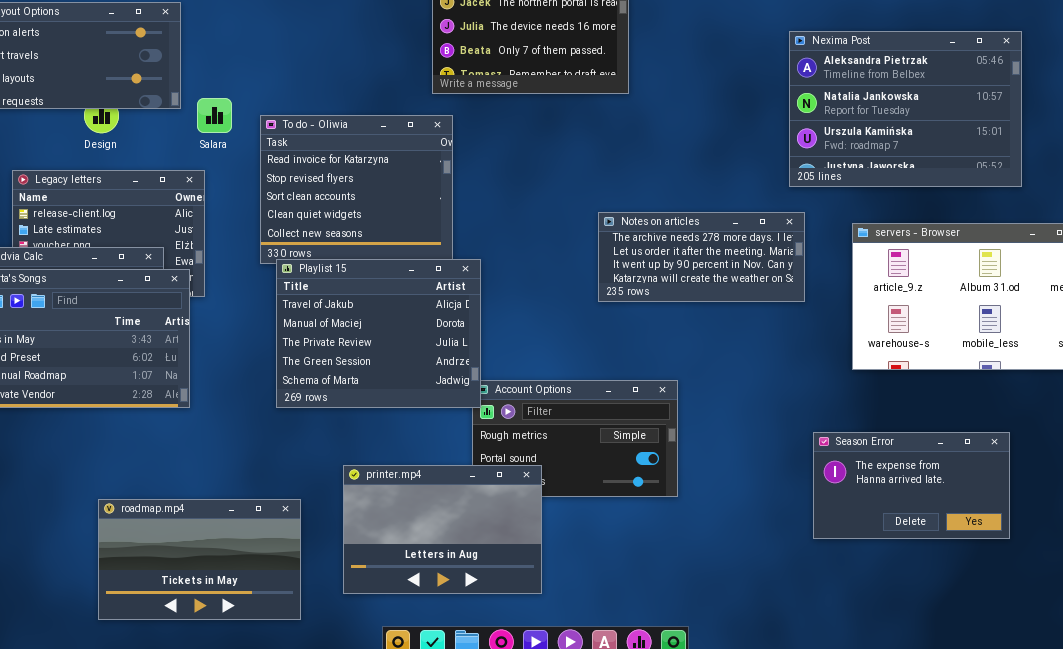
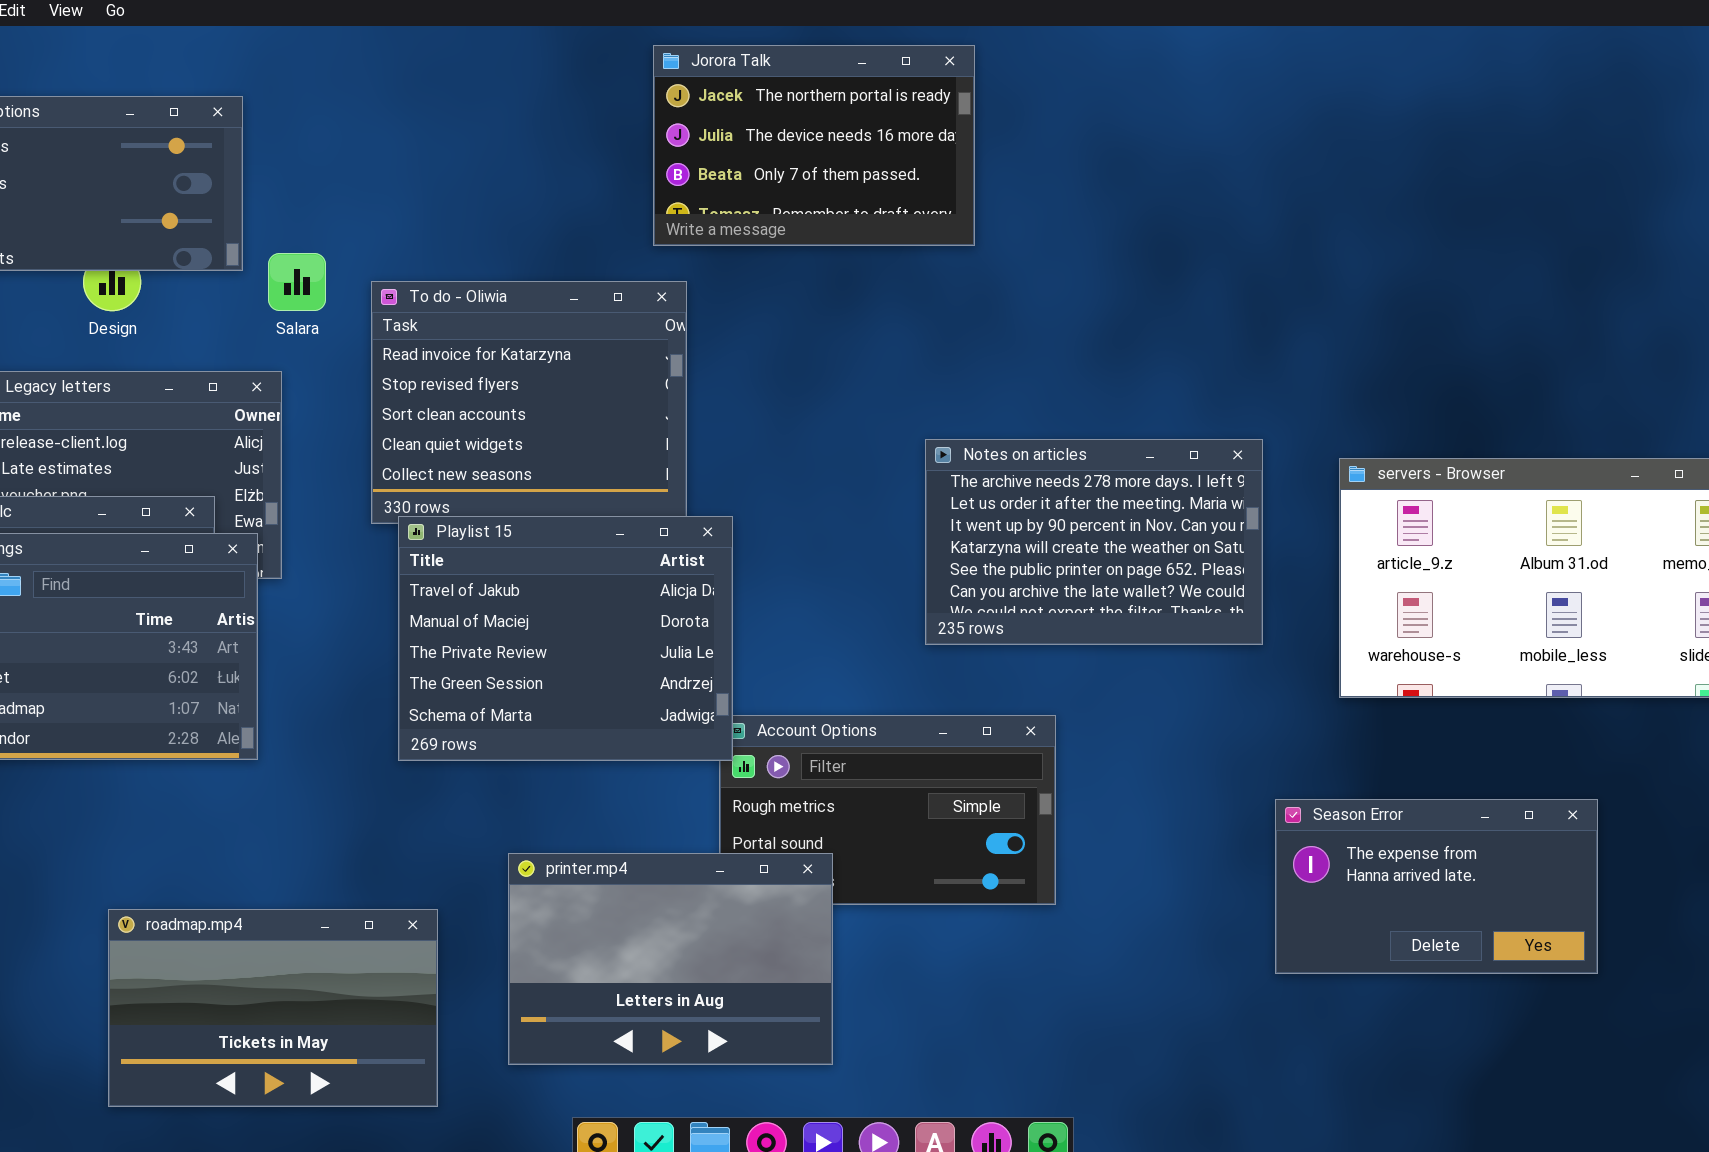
Nexima Post: [789,31,1022,187] -> none, closed
Notes on articles: [598,212,805,302] -> [925,439,1263,645], resized

